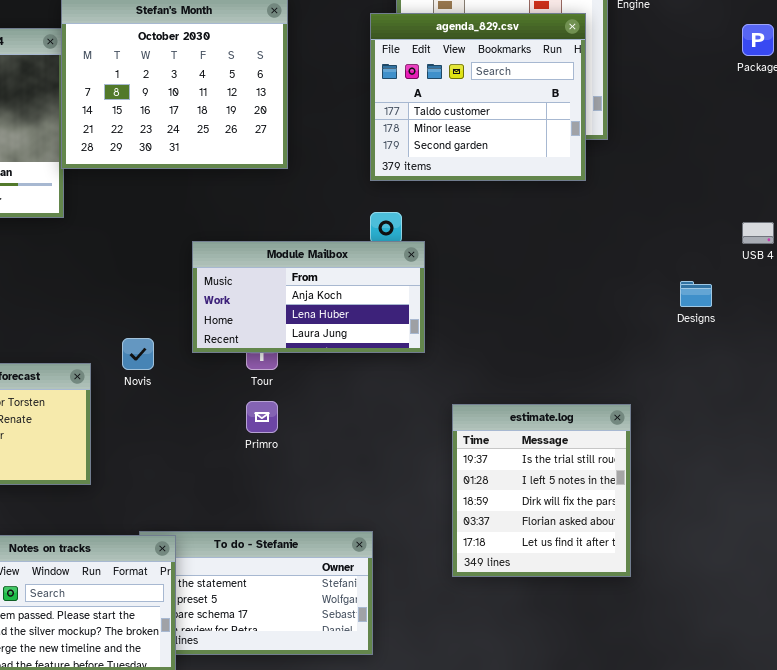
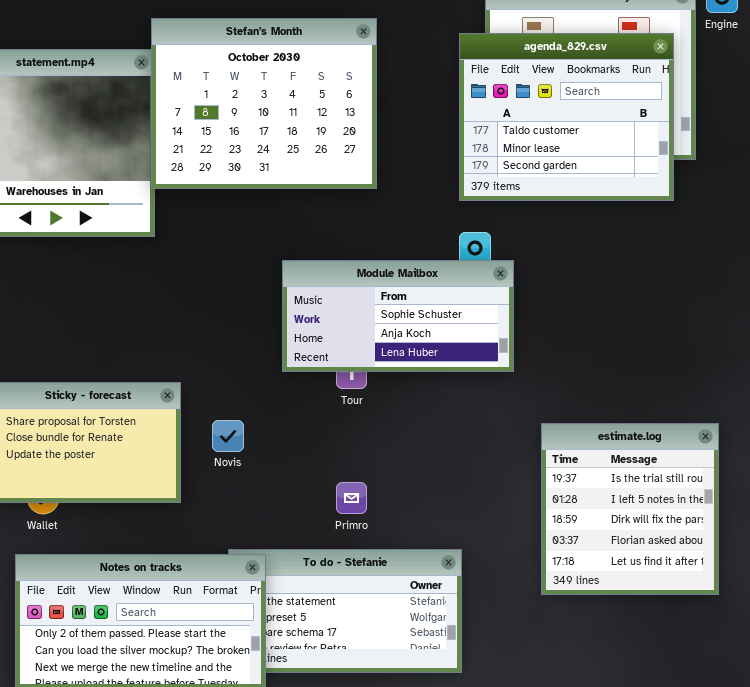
Module Mailbox: [192,241,425,353] -> [282,260,514,372], scrolled up 1 row
Novis: [122,338,154,370] -> [212,420,244,452], moved
Primro: [246,401,278,433] -> [336,482,367,514], moved

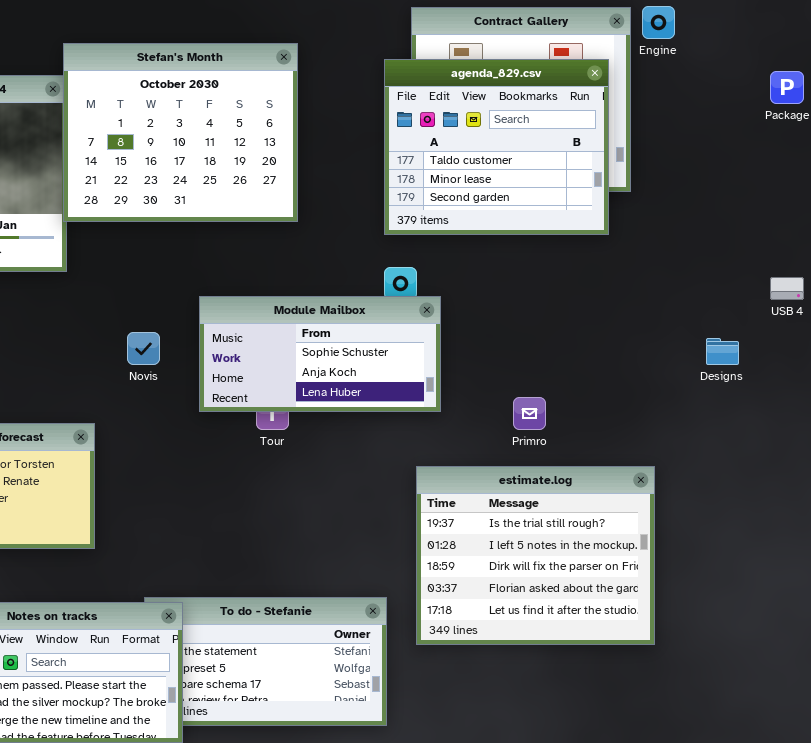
Novis: [212,420,244,452] -> [127,332,160,365], moved
estimate.log: [541,423,719,595] -> [416,466,655,645], resized
Primro: [336,482,367,514] -> [513,397,546,430], moved

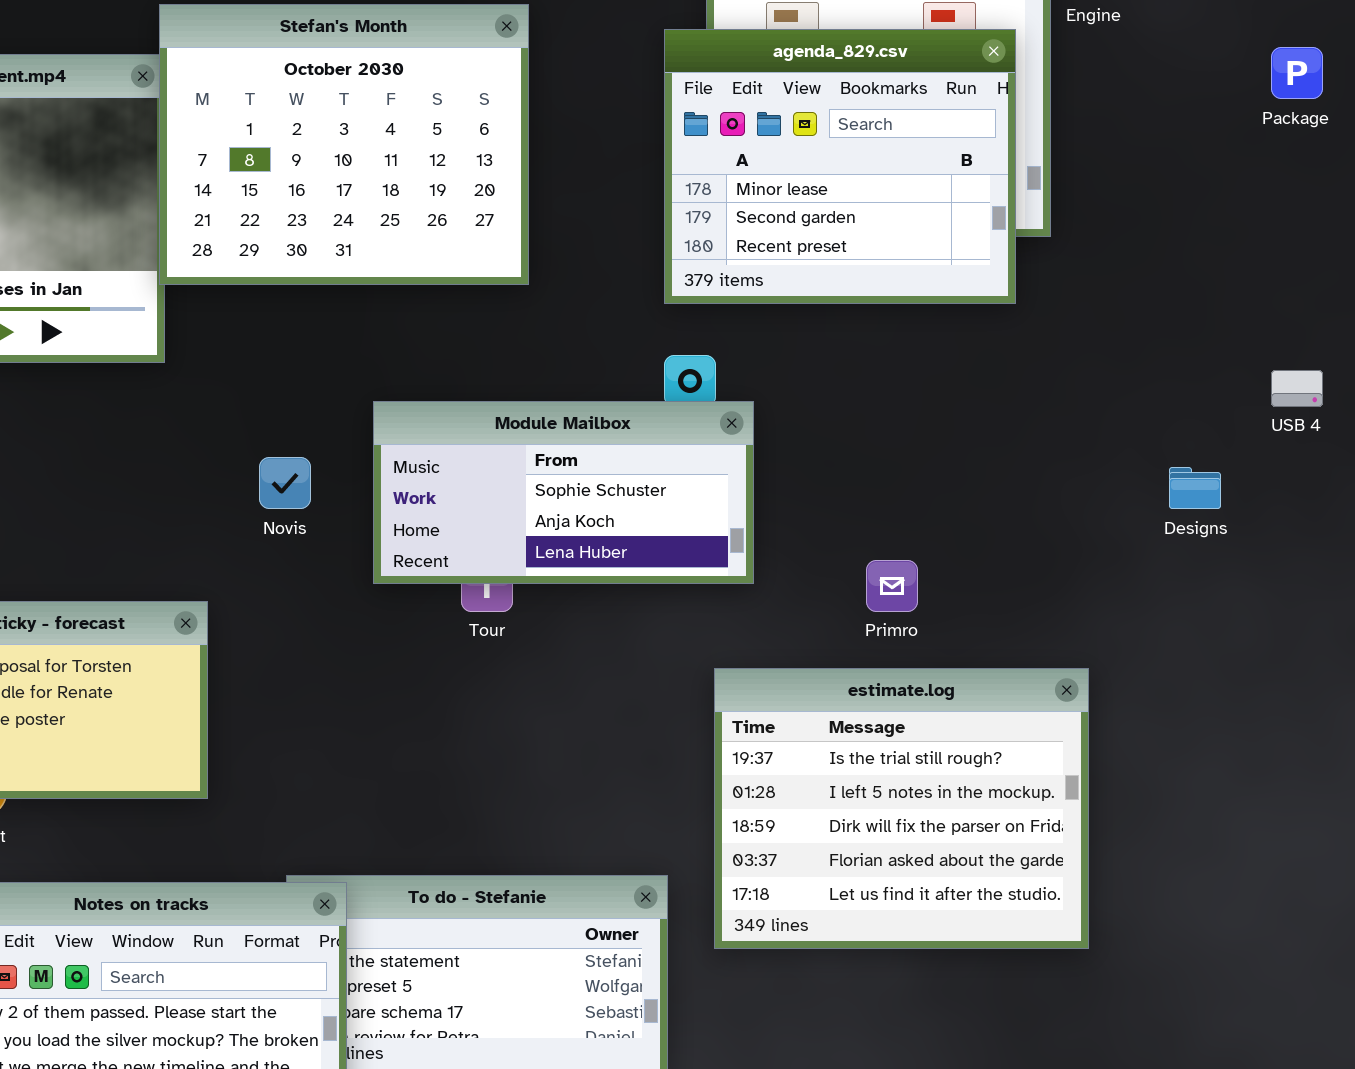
agenda_829.csv: [384,59,609,235] -> [664,29,1016,304], scrolled down 1 row

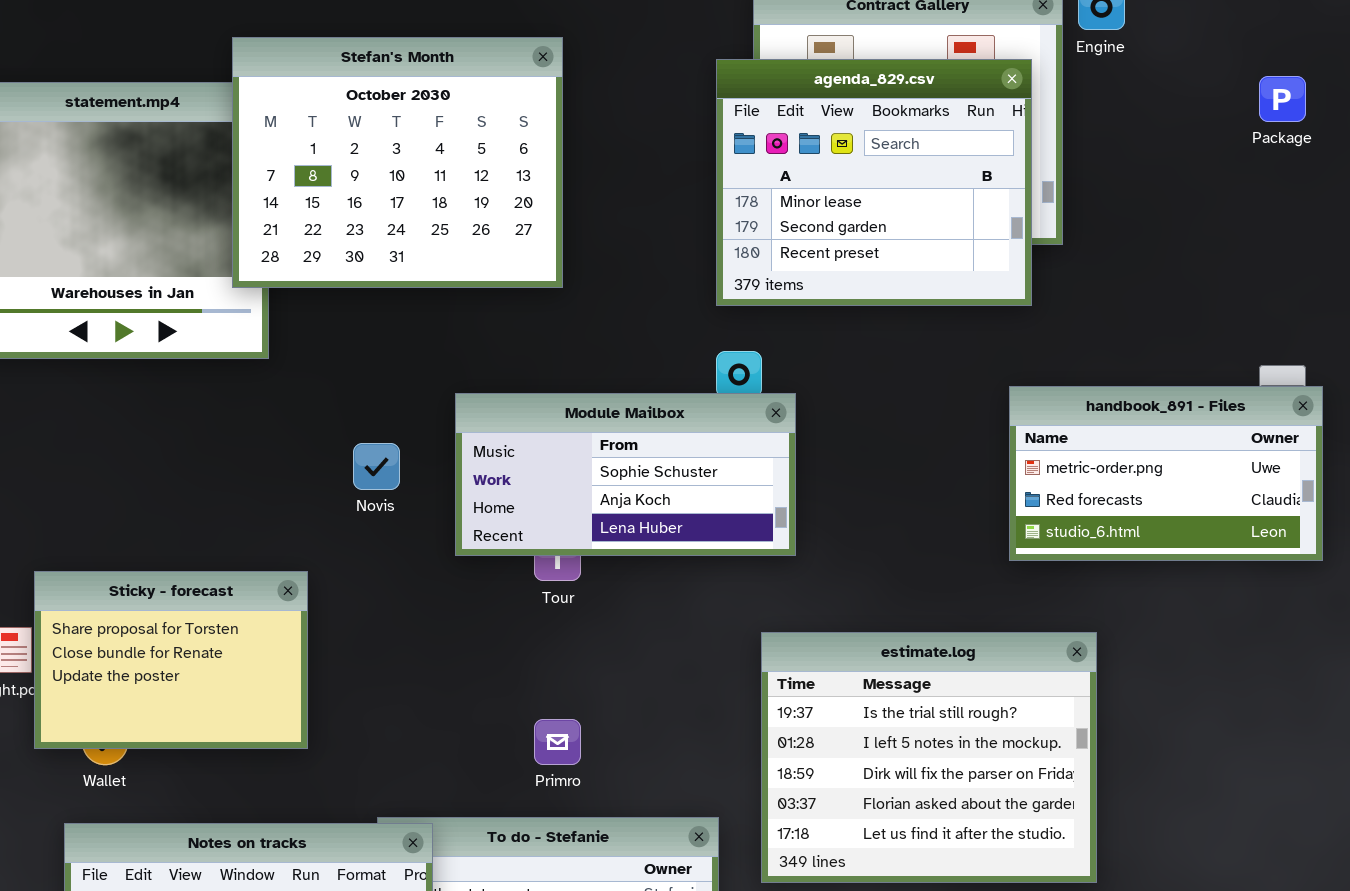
Stefan's Month: [159,4,529,285] -> [232,37,563,288], moved
handbook_891 - Files: none -> [1009,386,1323,561], opened
Primro: [866,560,918,612] -> [534,719,581,765], moved

